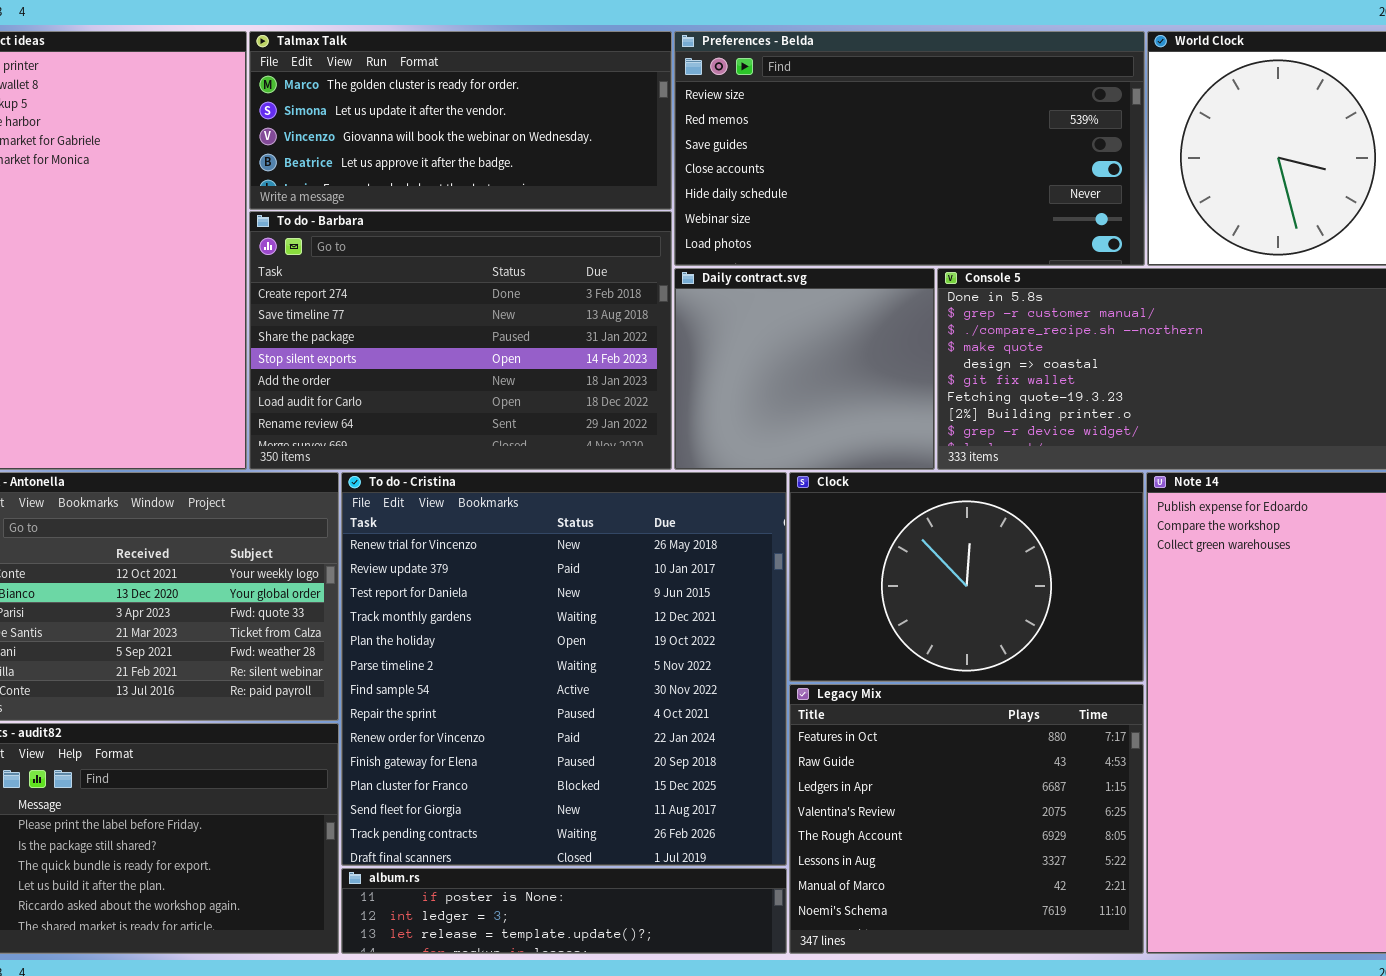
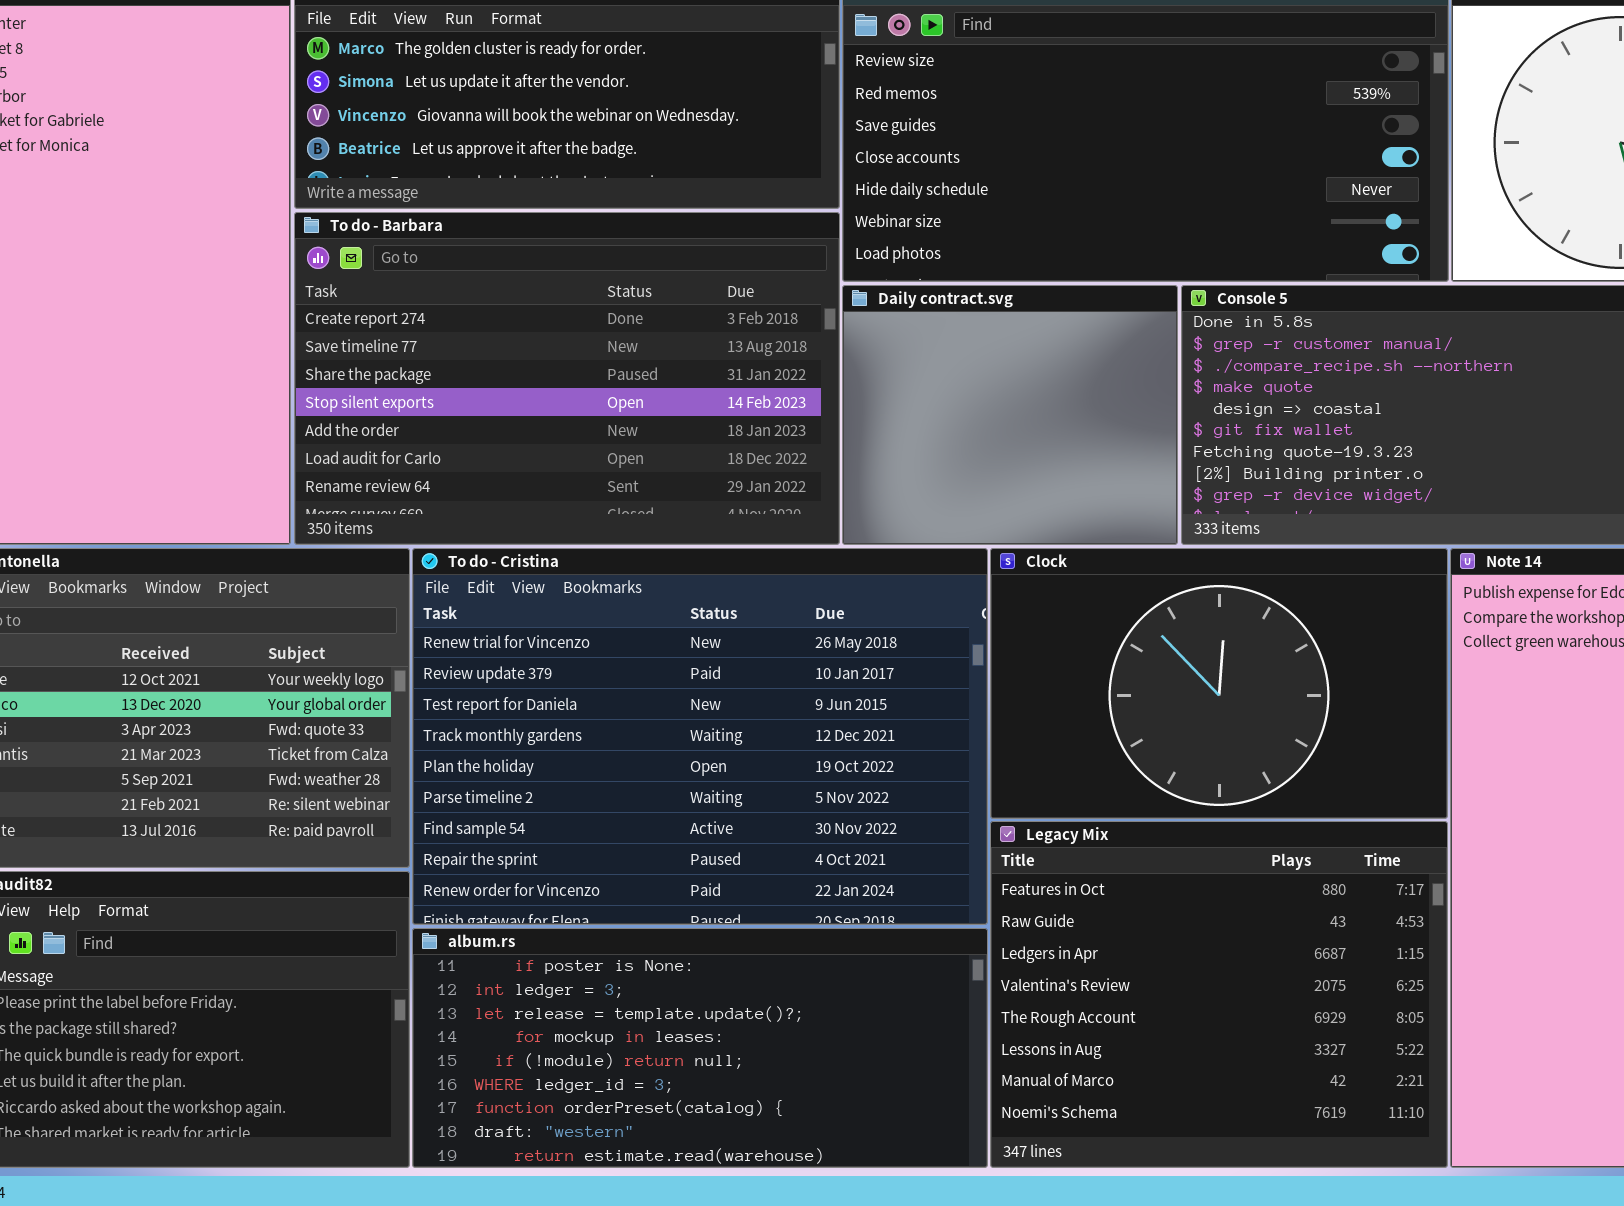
To do - Cristina: [341,472,787,866] -> [412,548,988,925], resized
album.rs: [341,868,787,954] -> [412,928,988,1168], resized

